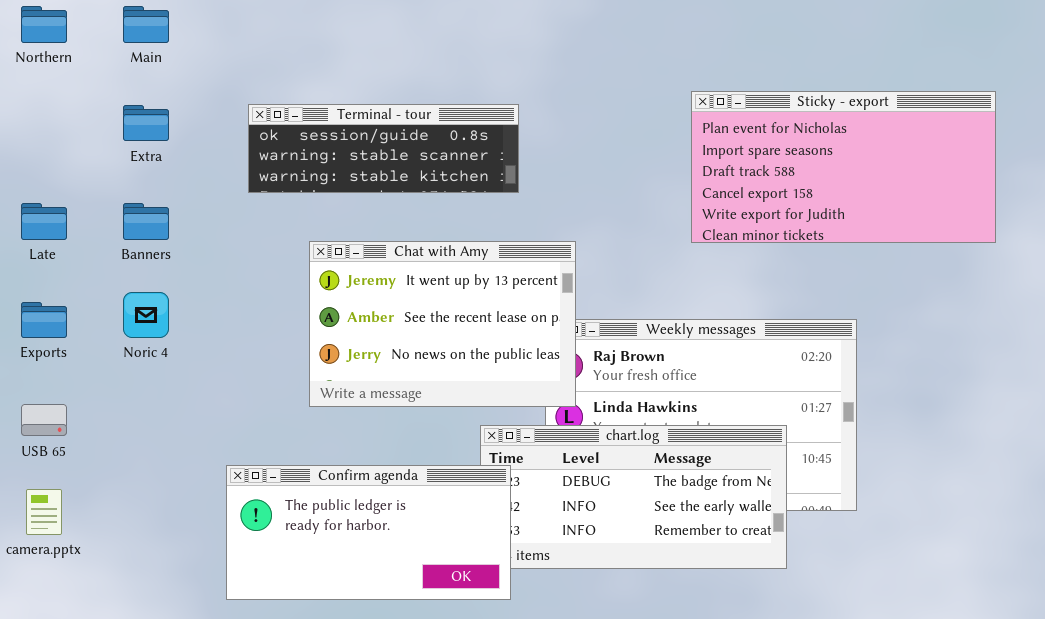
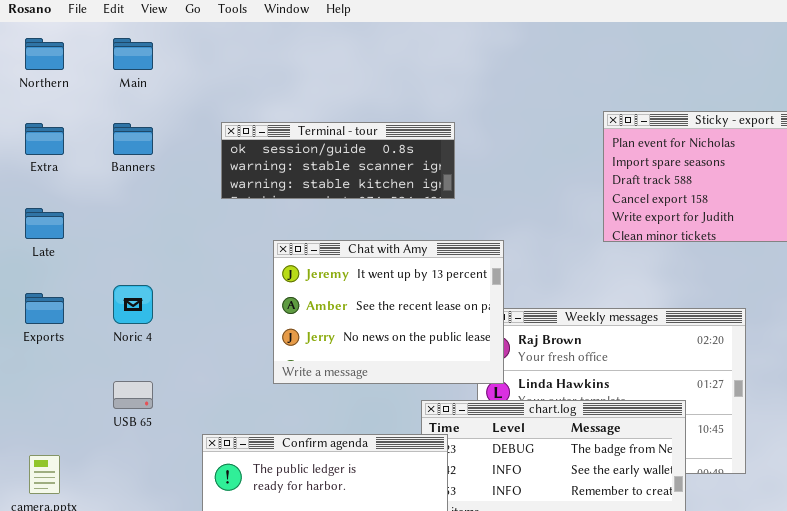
Extra: [123,105,169,141] -> [25,123,64,155], moved
Banners: [123,203,169,240] -> [113,123,153,155], moved
USB 65: [21,404,67,436] -> [113,381,153,409], moved

